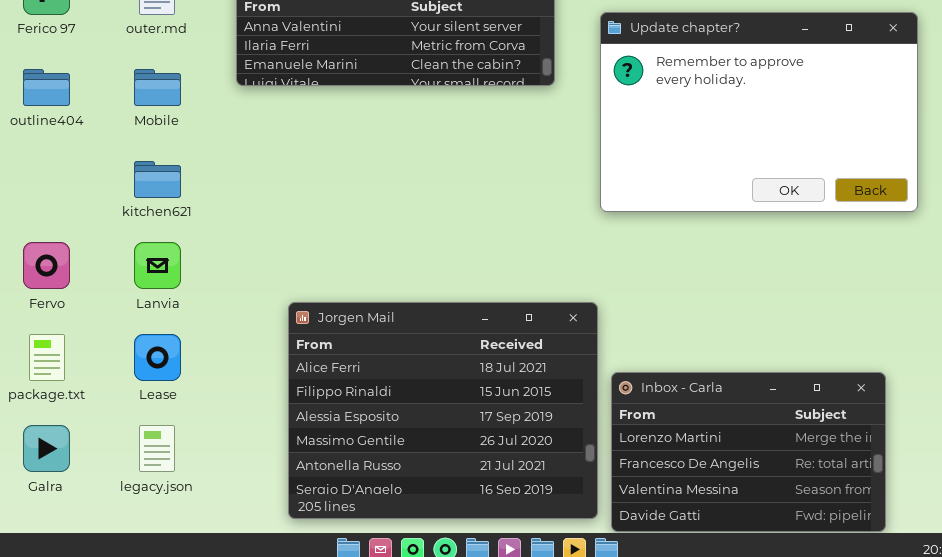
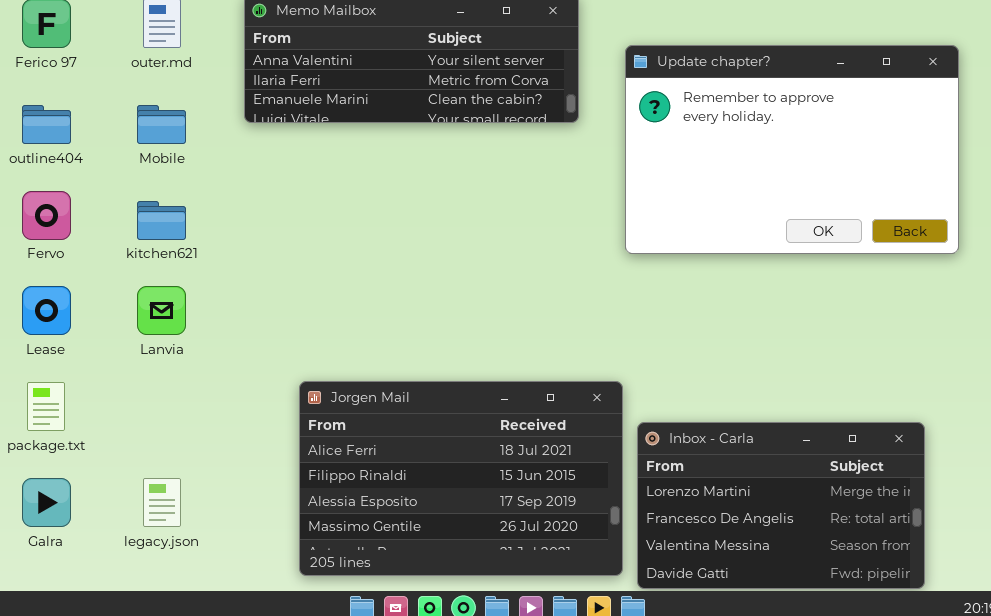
Fervo: [23,242,70,289] -> [22,191,71,240], moved
Jorgen Mail: [288,302,598,519] -> [299,381,623,576], resized
Lease: [134,334,181,381] -> [22,286,71,335], moved

